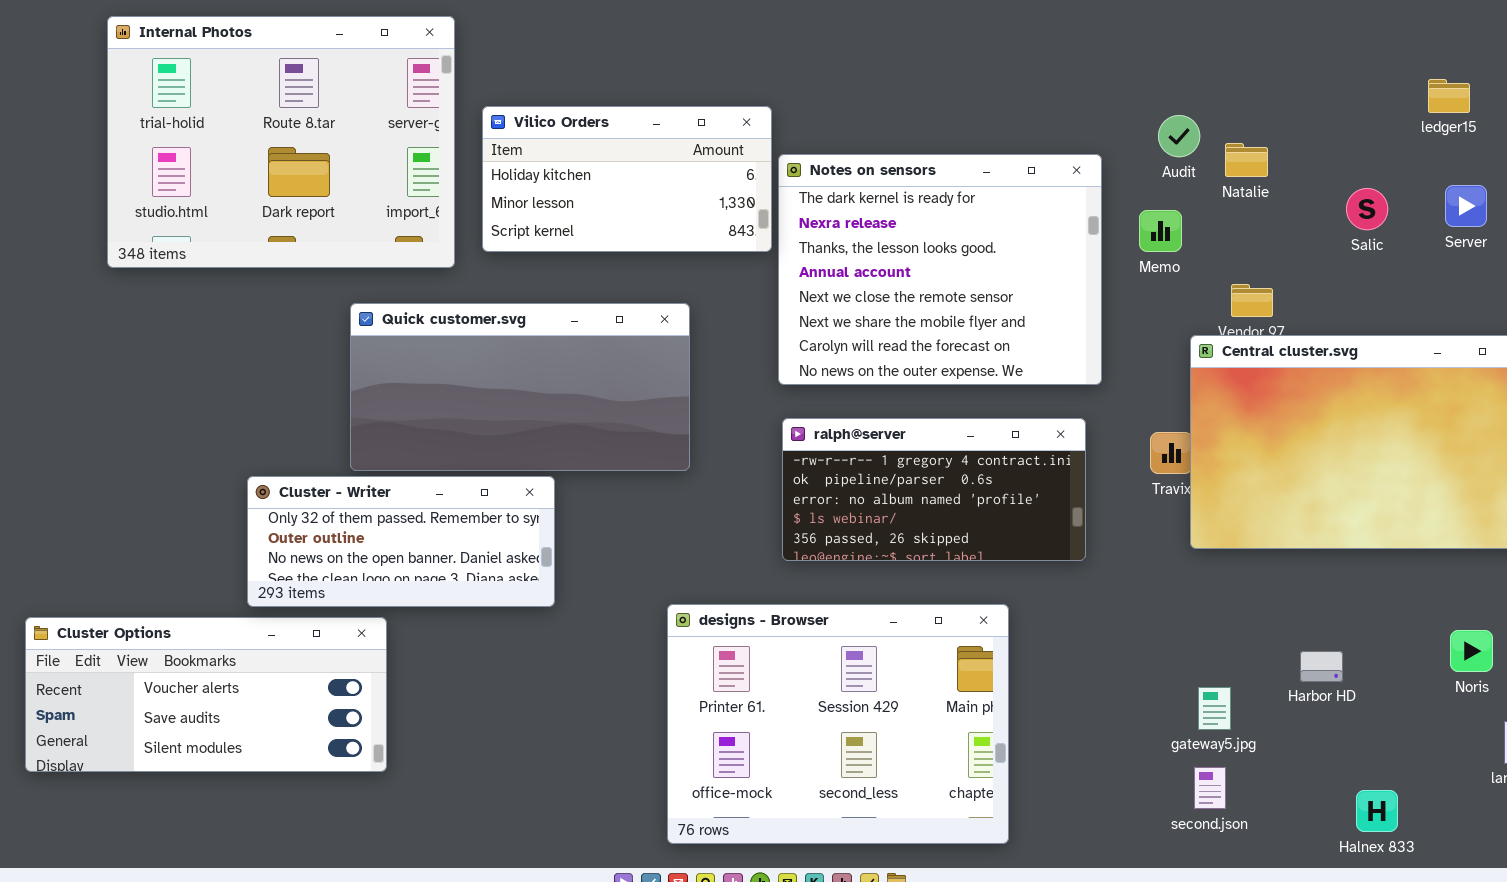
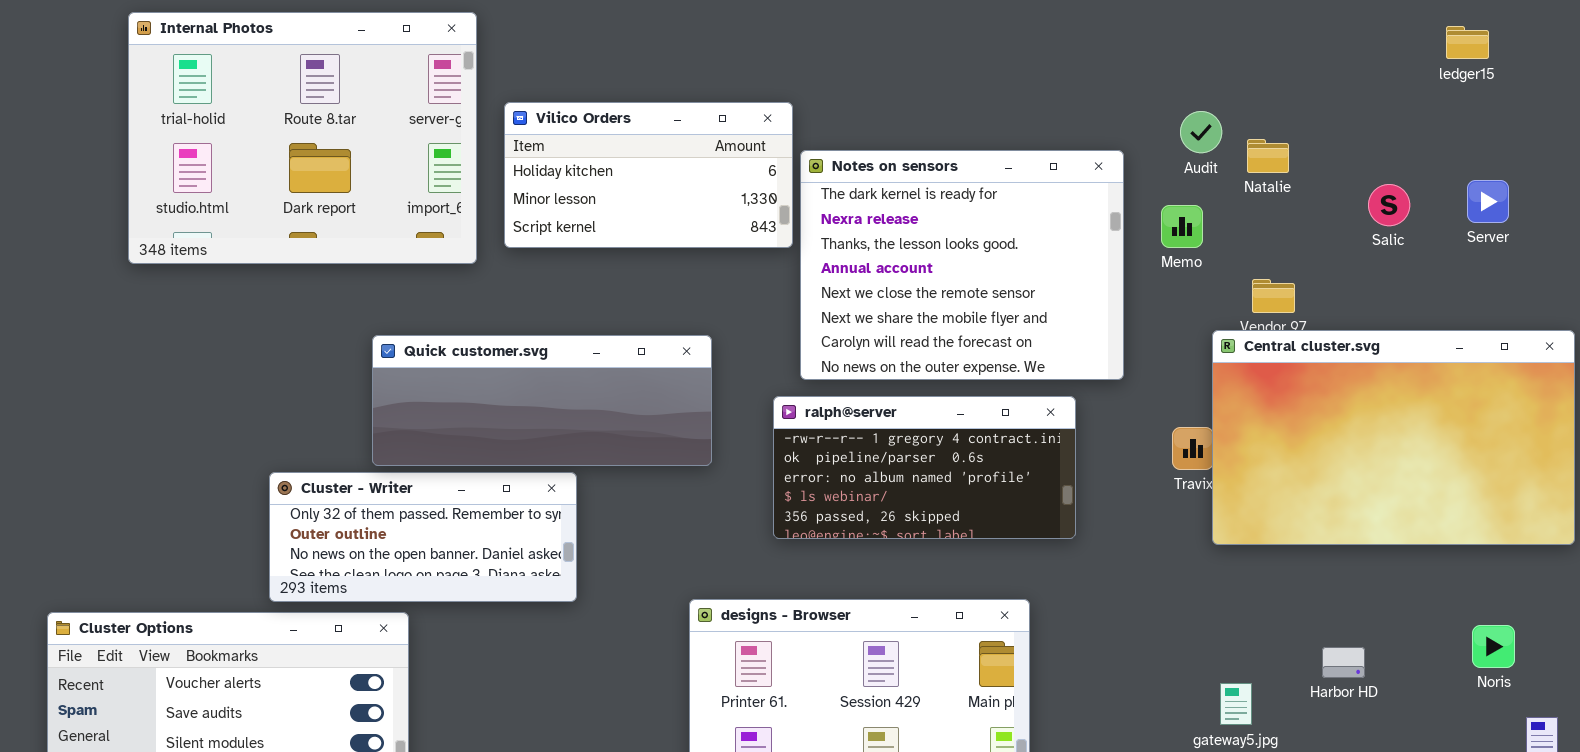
ledger15: [1428,79,1470,113] -> [1446,26,1489,59], moved
Quick customer.svg: [350,303,690,471] -> [372,335,712,466], resized
ralph@server: [782,418,1086,561] -> [773,396,1076,539], moved

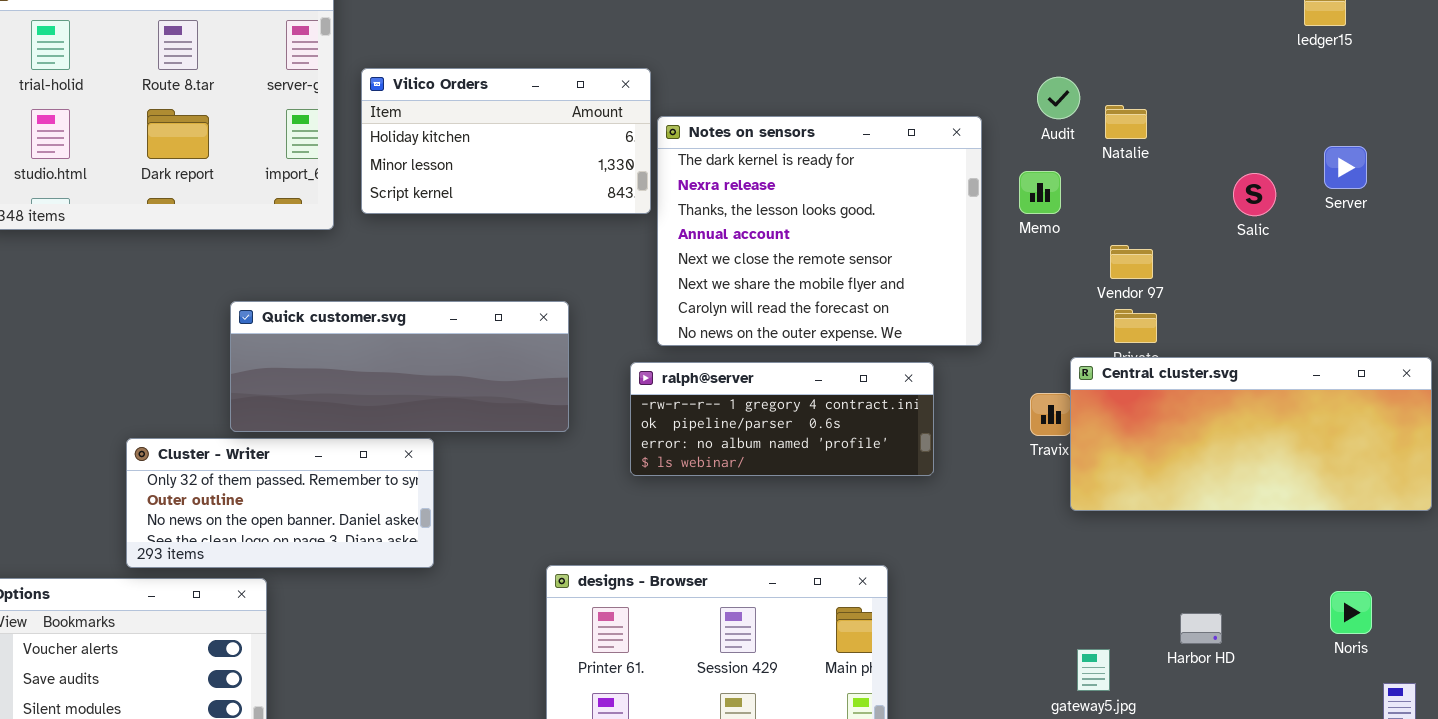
Salic: [1368,184,1410,226] -> [1233,173,1276,216], moved
Central cluster.svg: [1212,330,1575,545] -> [1070,357,1432,511], resized
ralph@server: [773,396,1076,539] -> [630,362,934,476], resized

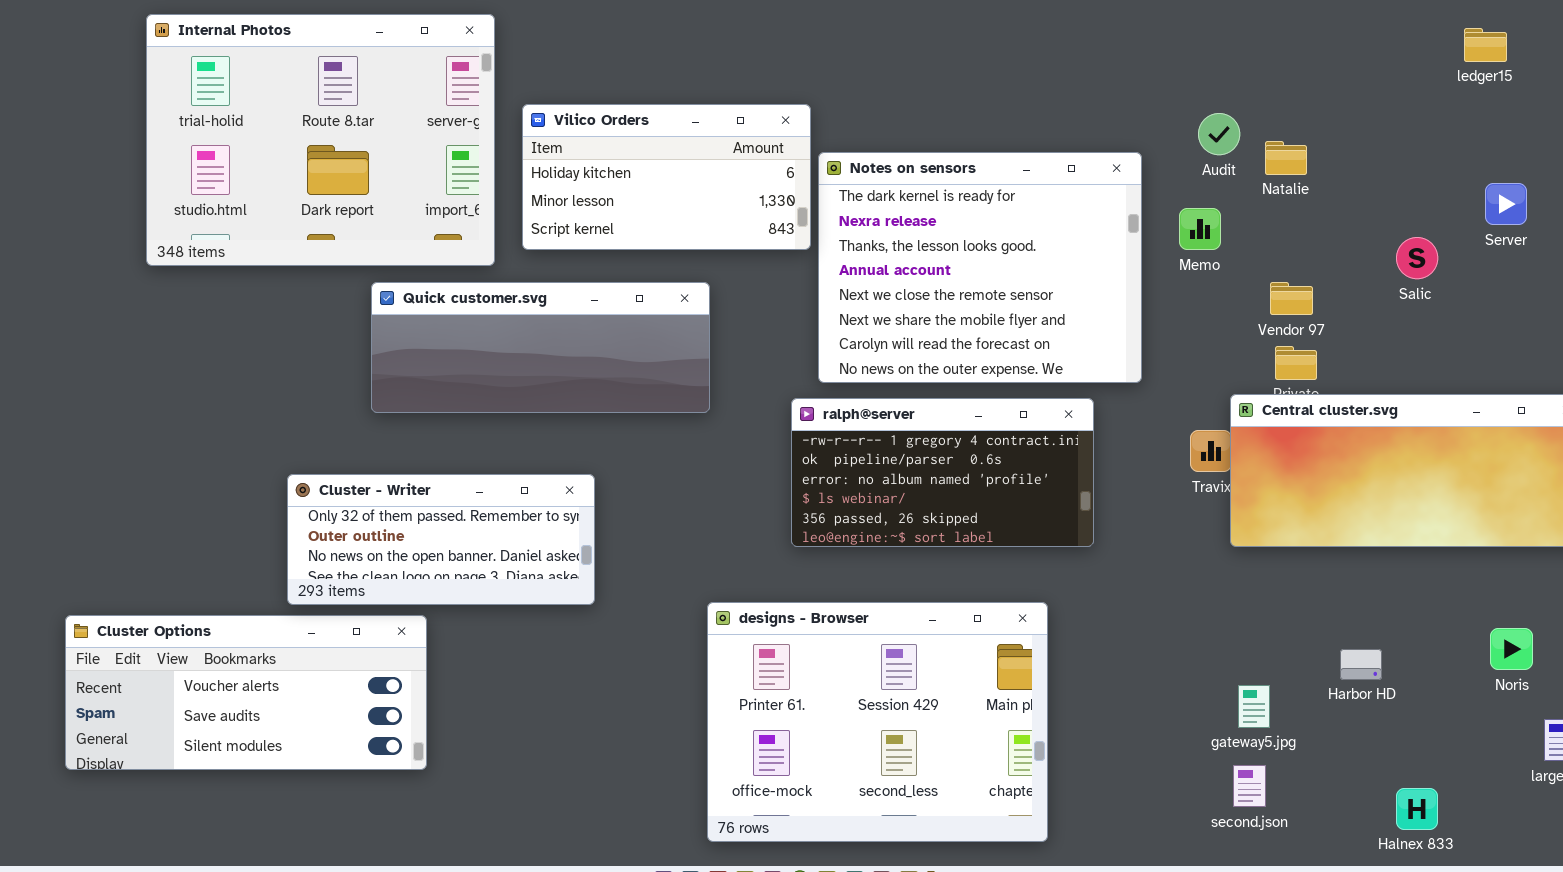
Salic: [1233,173,1276,216] -> [1396,237,1438,279], moved
Quick customer.svg: [230,301,569,432] -> [371,282,710,413], moved
ralph@server: [630,362,934,476] -> [791,398,1094,547], resized

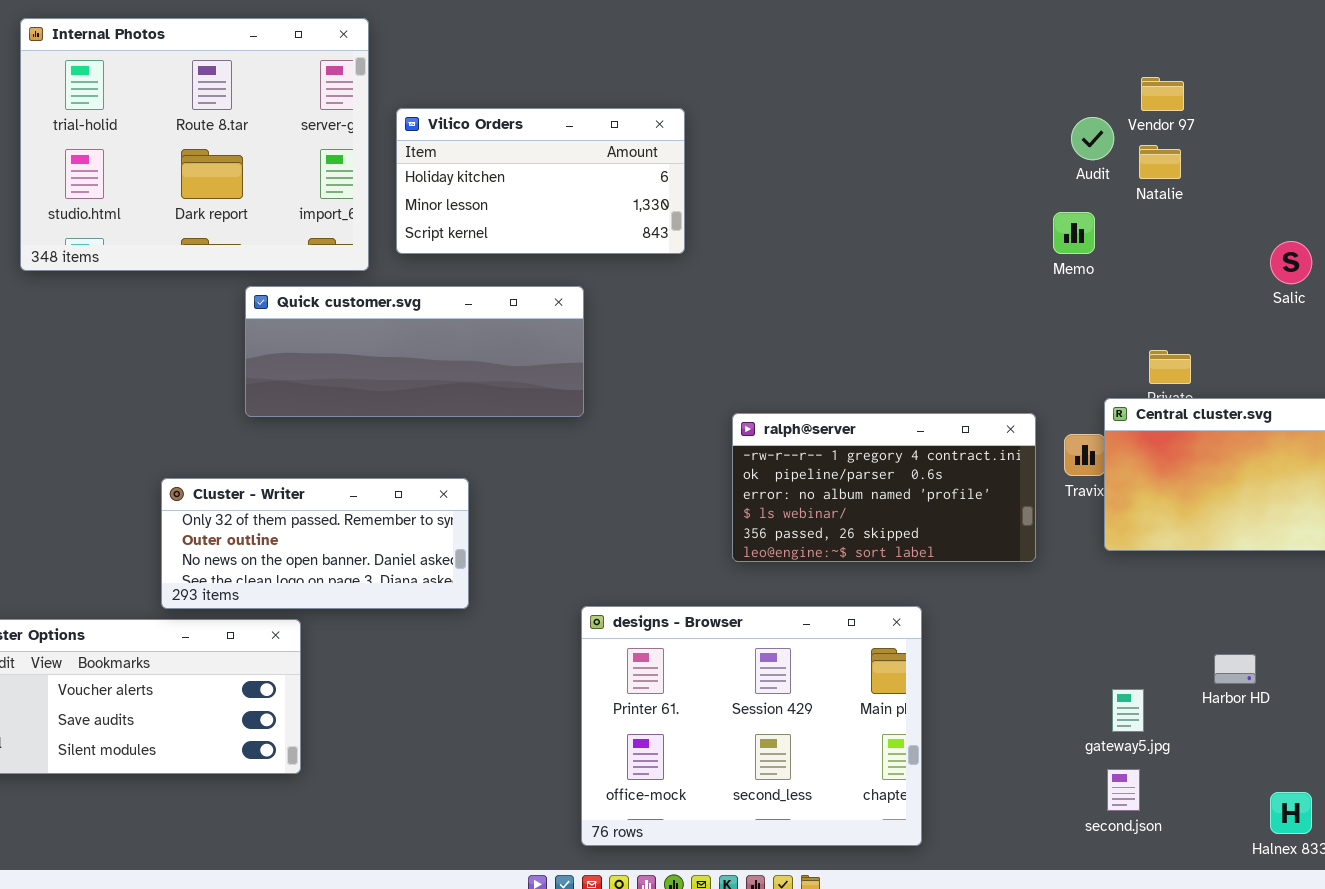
Notes on sensors: [818,152,1142,383] -> none, closed
Vendor 97: [1270,282,1313,315] -> [1141,77,1184,111], moved
ralph@server: [791,398,1094,547] -> [732,413,1036,562], moved

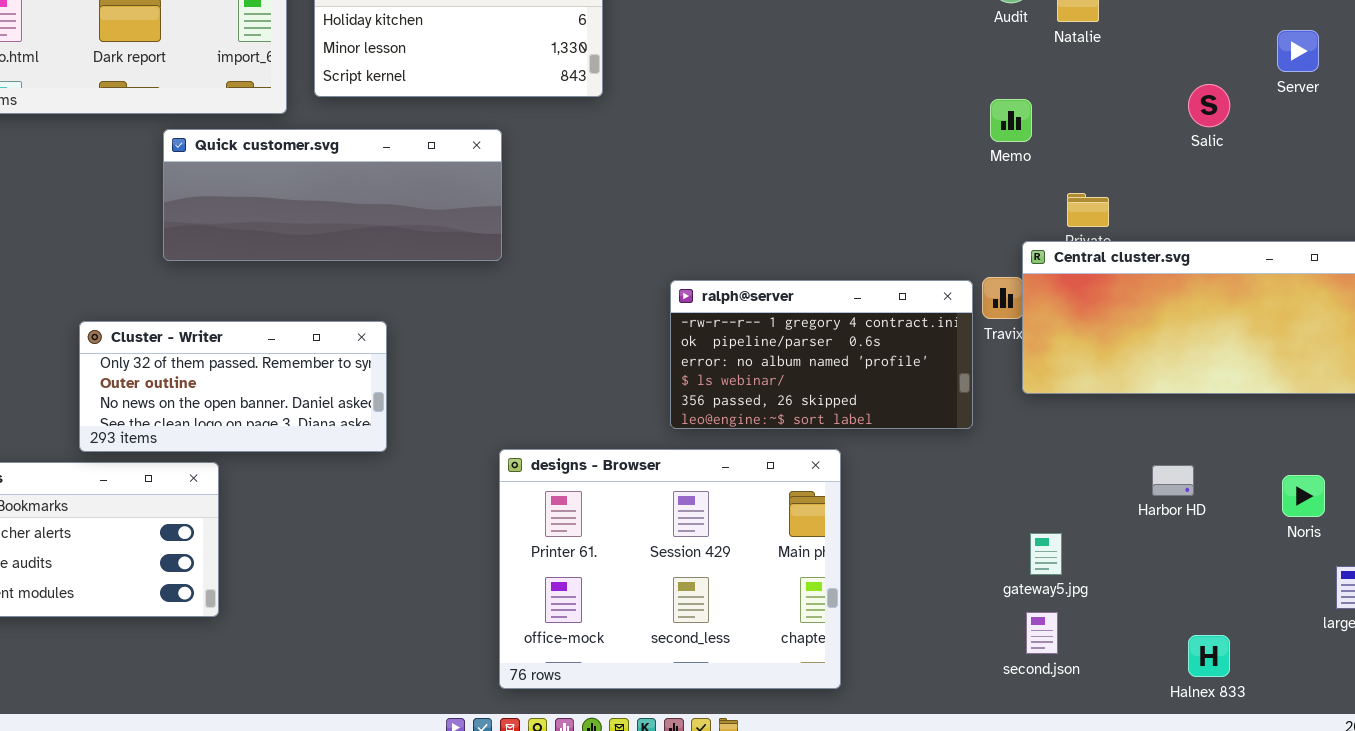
Memo: [1053,212,1095,254] -> [990,99,1032,142], moved
ralph@server: [732,413,1036,562] -> [670,280,973,429], moved
Harbor HD: [1214,654,1256,684] -> [1152,465,1194,496], moved

